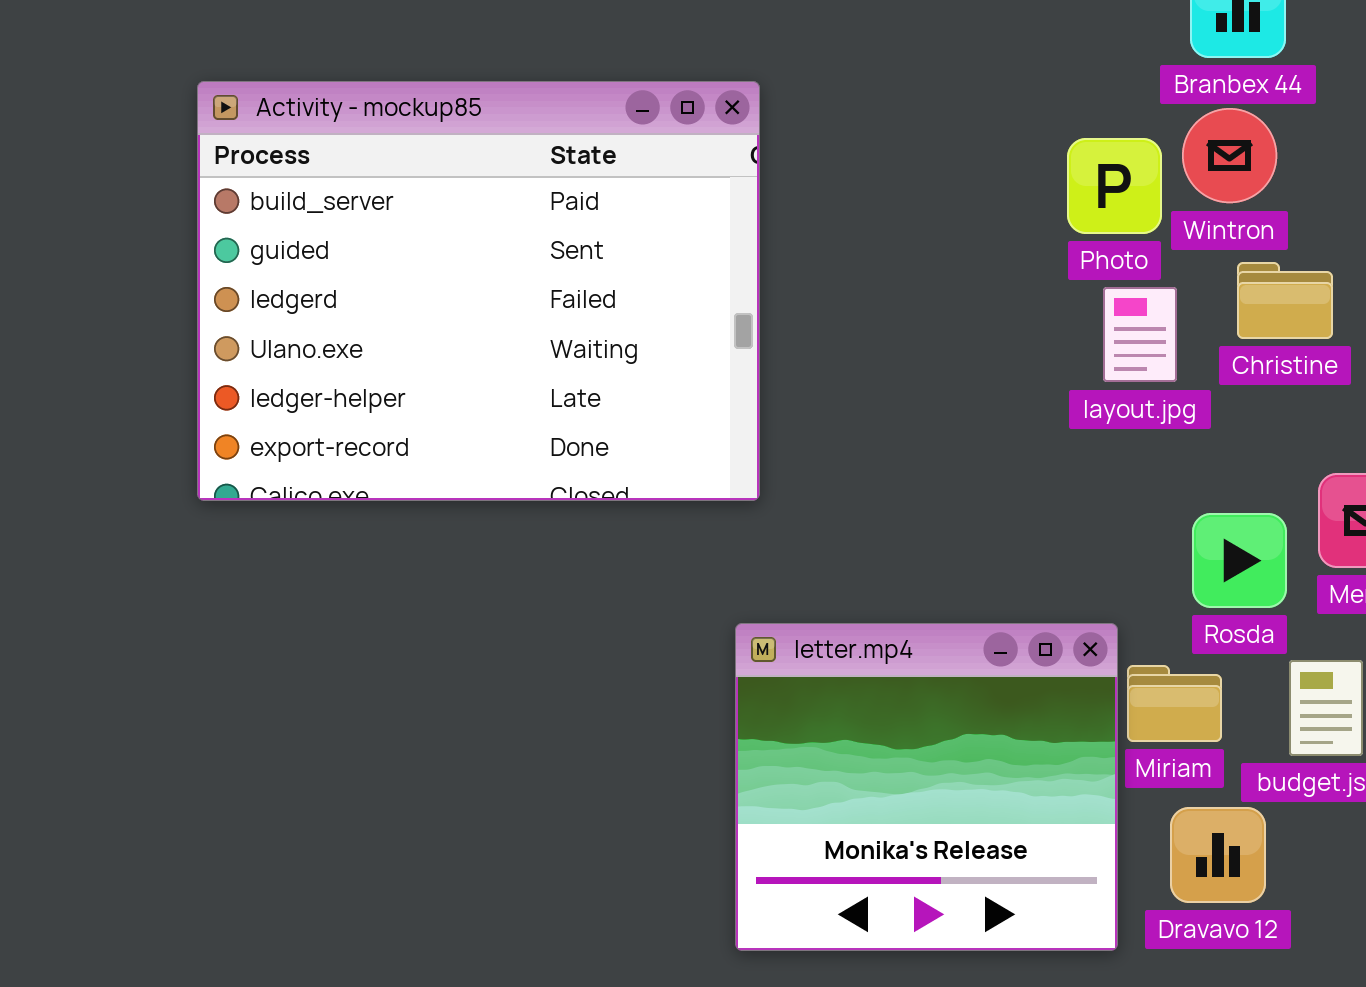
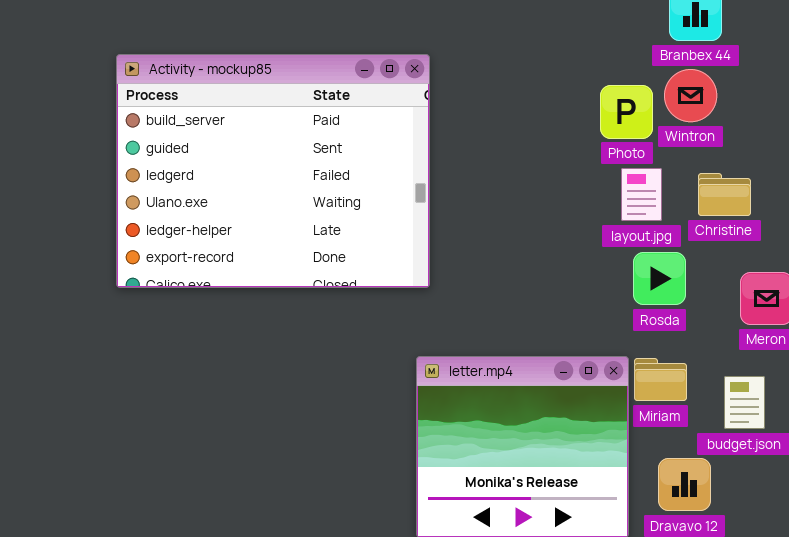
Christine: [1237,262,1333,339] -> [698,173,751,216], moved
Rosda: [1192,513,1287,608] -> [633,252,686,305], moved
Miriam: [1127,665,1222,742] -> [634,358,687,401], moved

